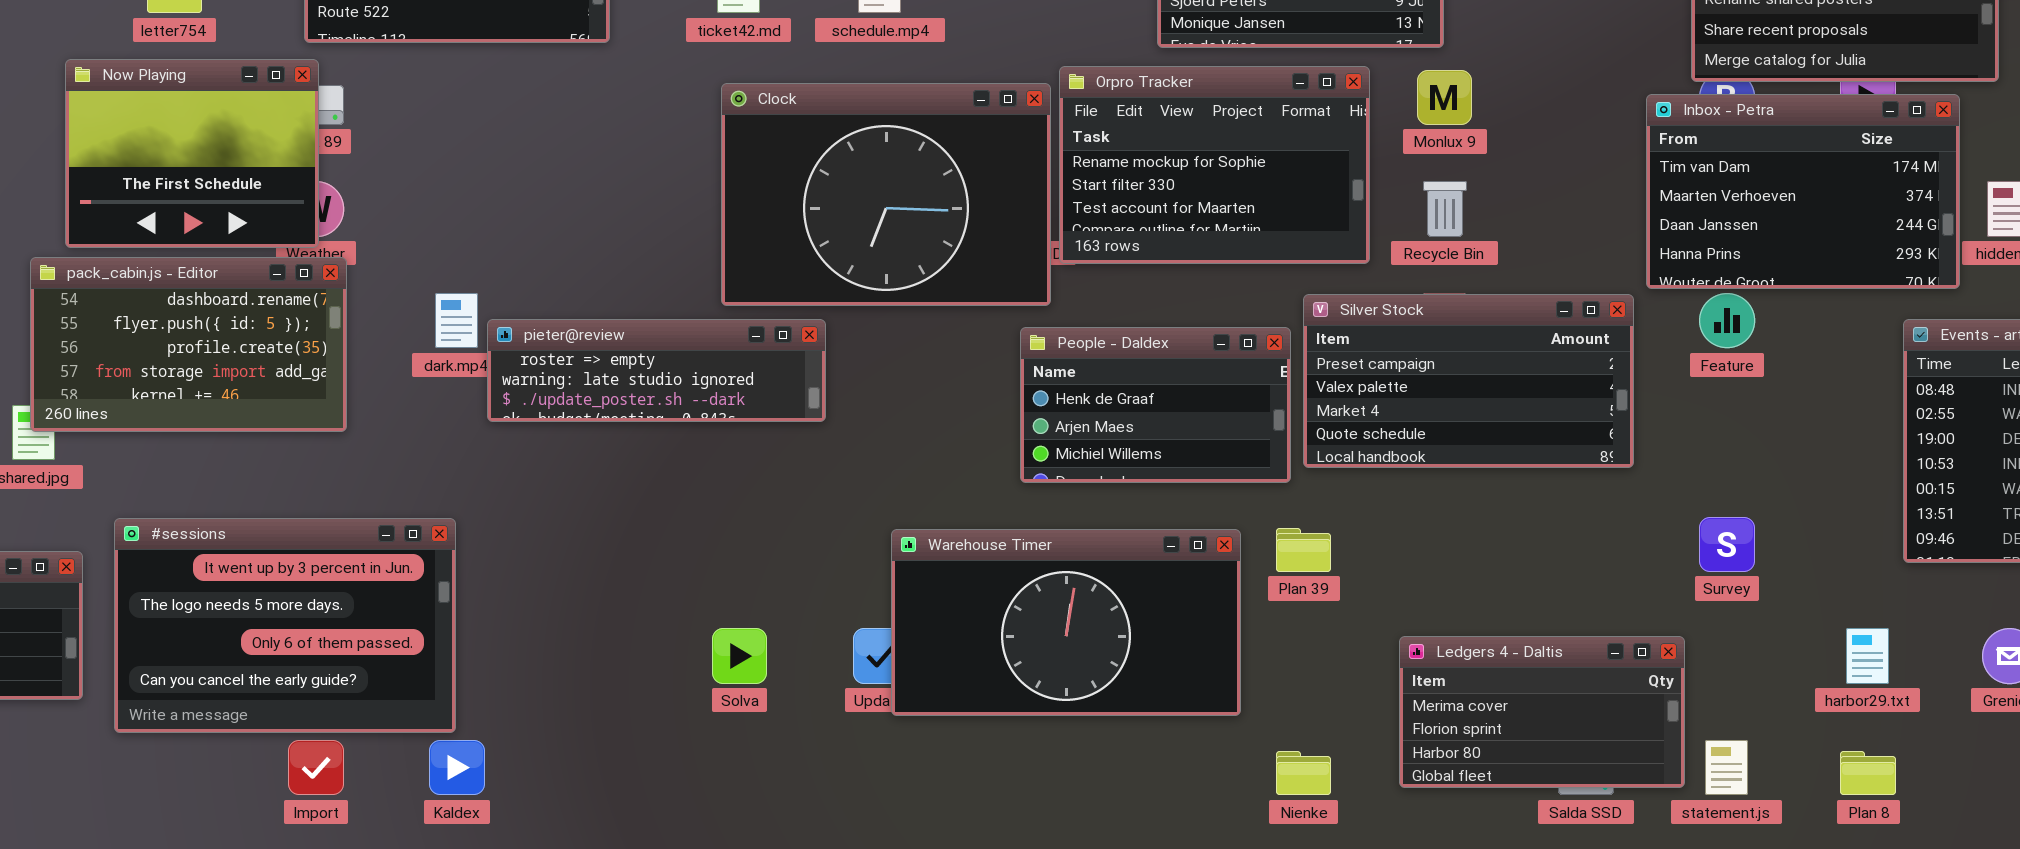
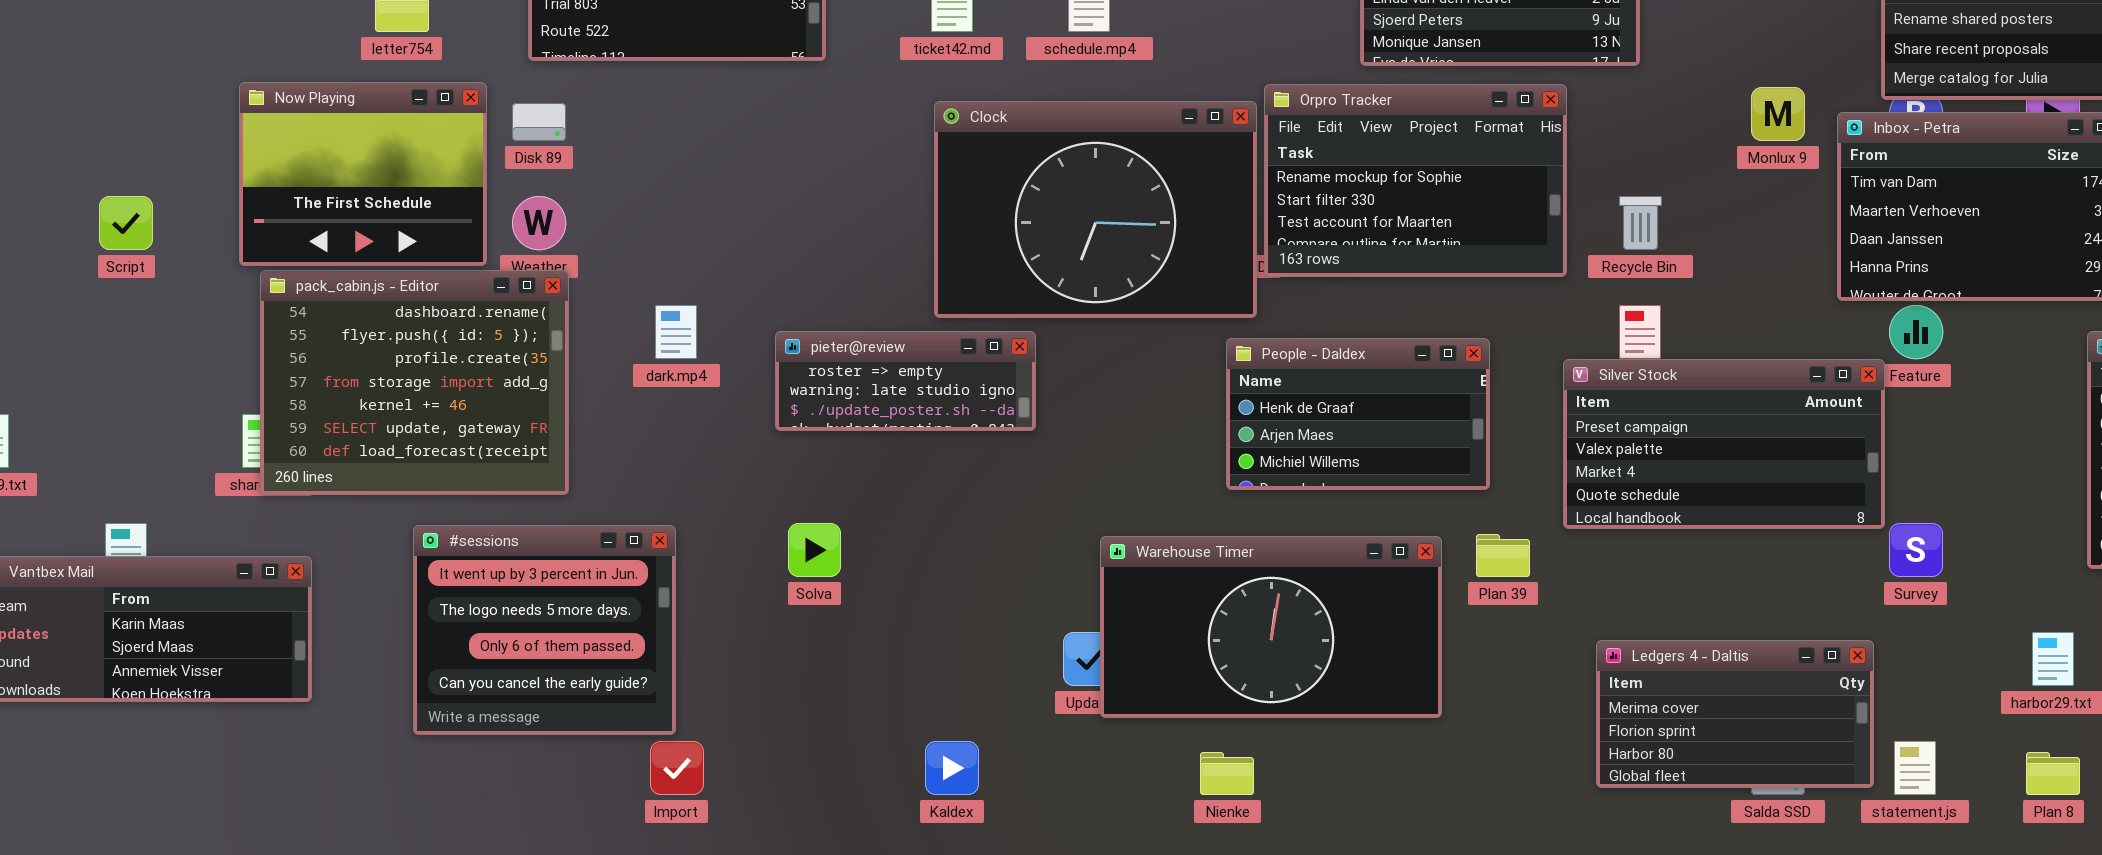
Now Playing: [65,59,319,248] -> [239,82,487,266], moved
Monlux 9: [1417,70,1472,125] -> [1751,87,1805,141], moved
pack_cabin.js - Editor: [30,257,347,432] -> [260,270,569,495], resized
Silver Stock: [1303,294,1634,468] -> [1563,359,1885,529], moved
pieter@review: [487,319,826,422] -> [775,331,1036,431], resized
#sessions: [114,518,456,733] -> [413,525,676,735], resized
Solva: [712,628,767,684] -> [788,523,841,577], moved
Import: [288,740,344,795] -> [650,741,704,795], moved
Kaldex: [429,740,485,795] -> [925,741,979,795], moved
Nienke: [1276,751,1331,795] -> [1200,752,1254,795], moved

